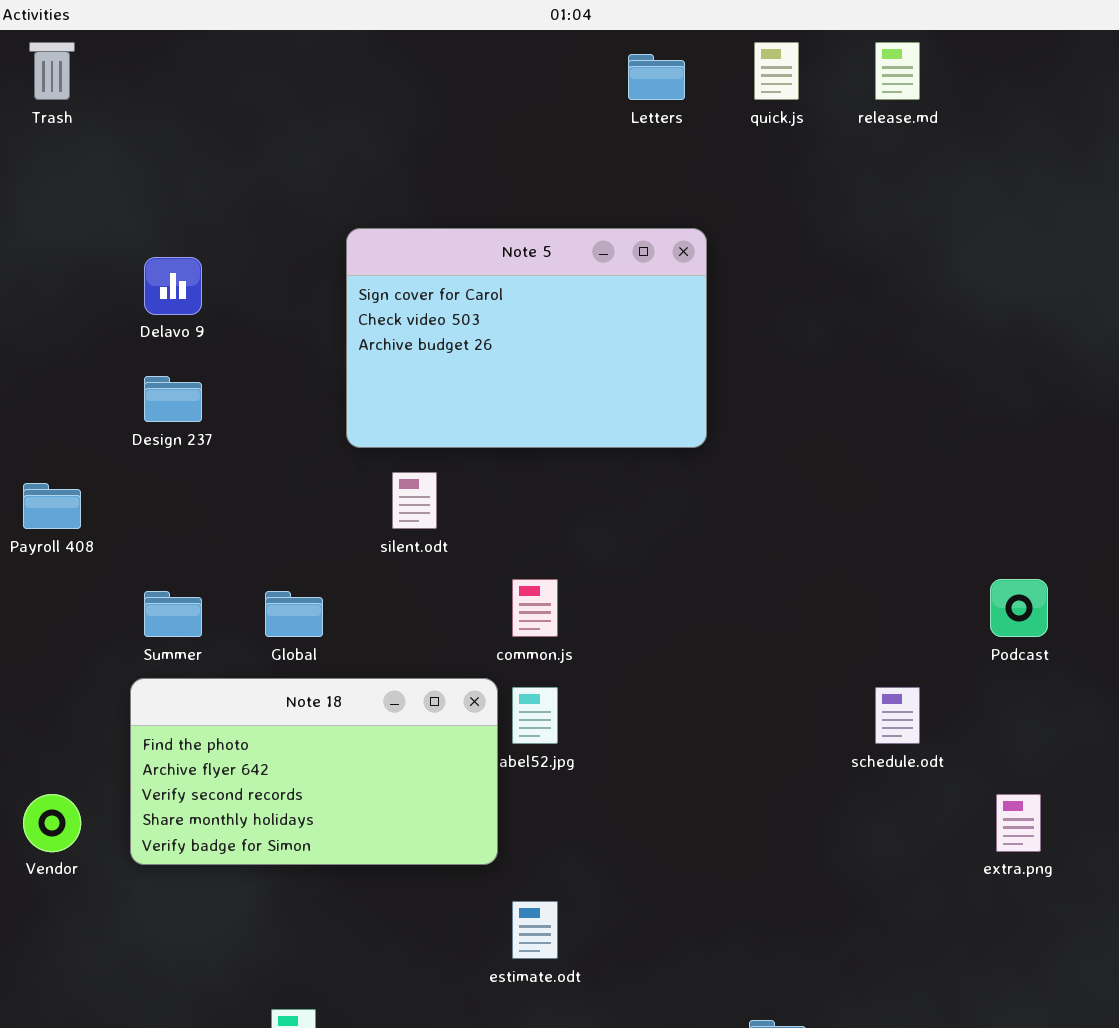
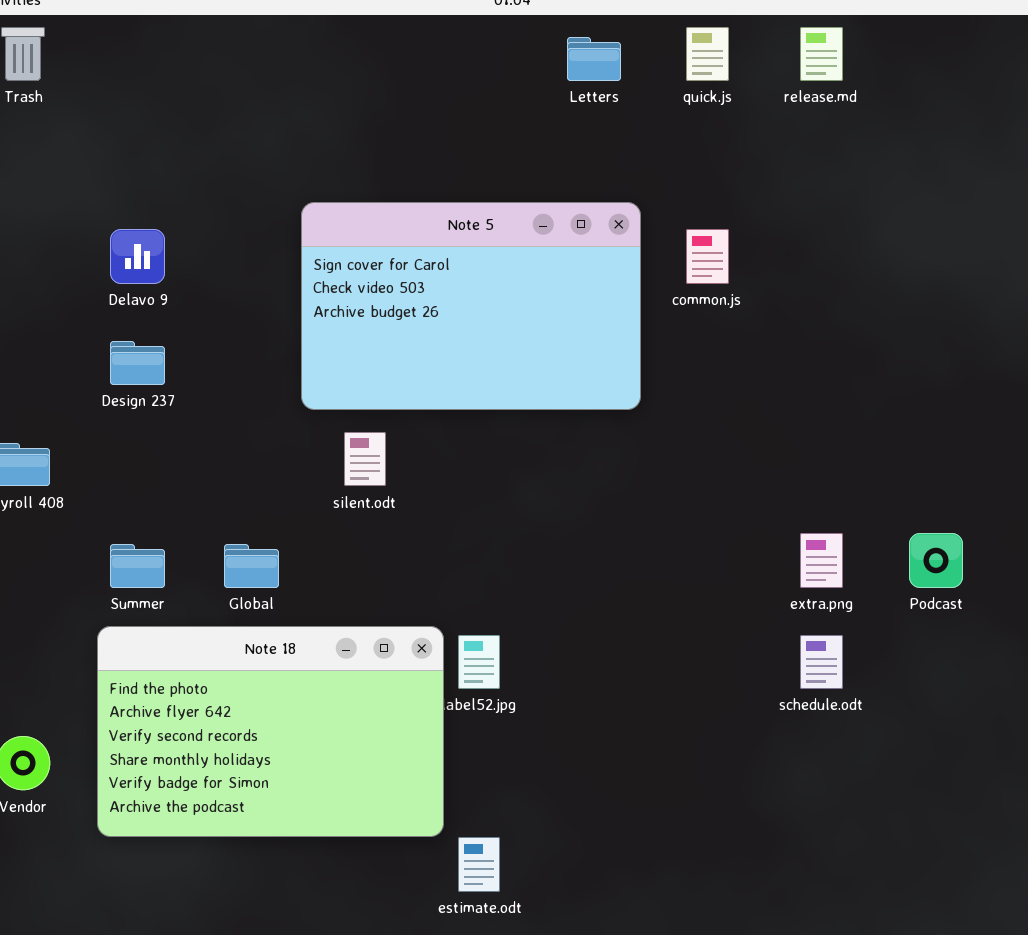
common.js: [512,579,558,637] -> [686,229,729,284], moved
Note 18: [130,678,498,865] -> [97,626,444,837], resized
extra.png: [996,794,1041,852] -> [800,533,843,588], moved

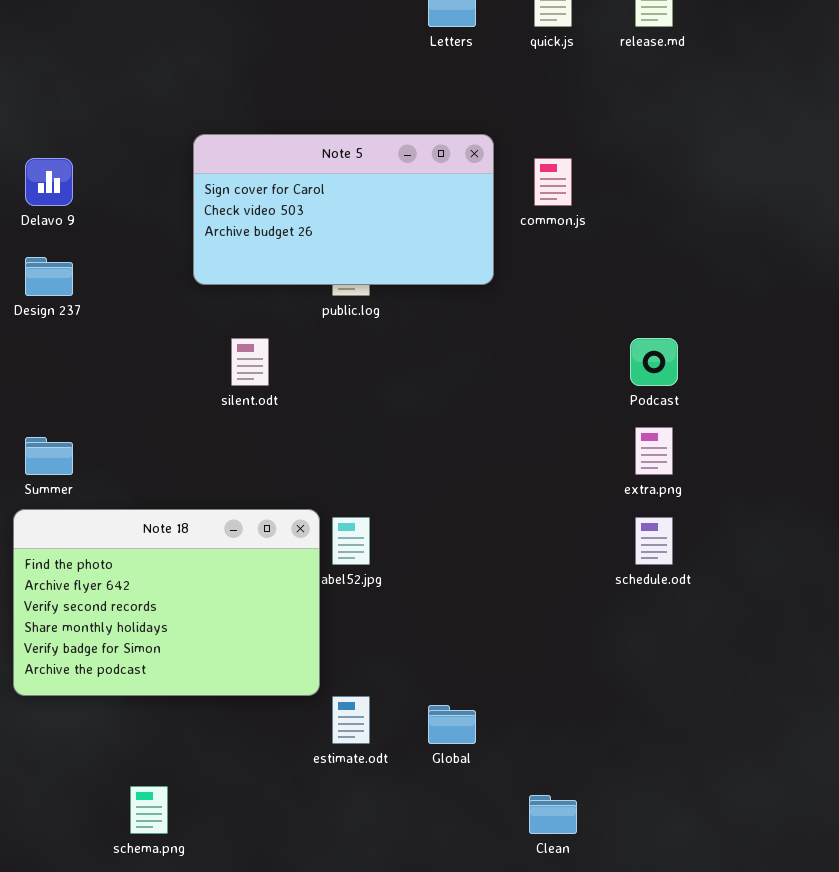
Note 5: [301,202,641,410] -> [193,134,494,285], resized
Podcast: [909,533,963,588] -> [630,338,678,386], moved
Global: [224,544,279,588] -> [428,705,476,744], moved

